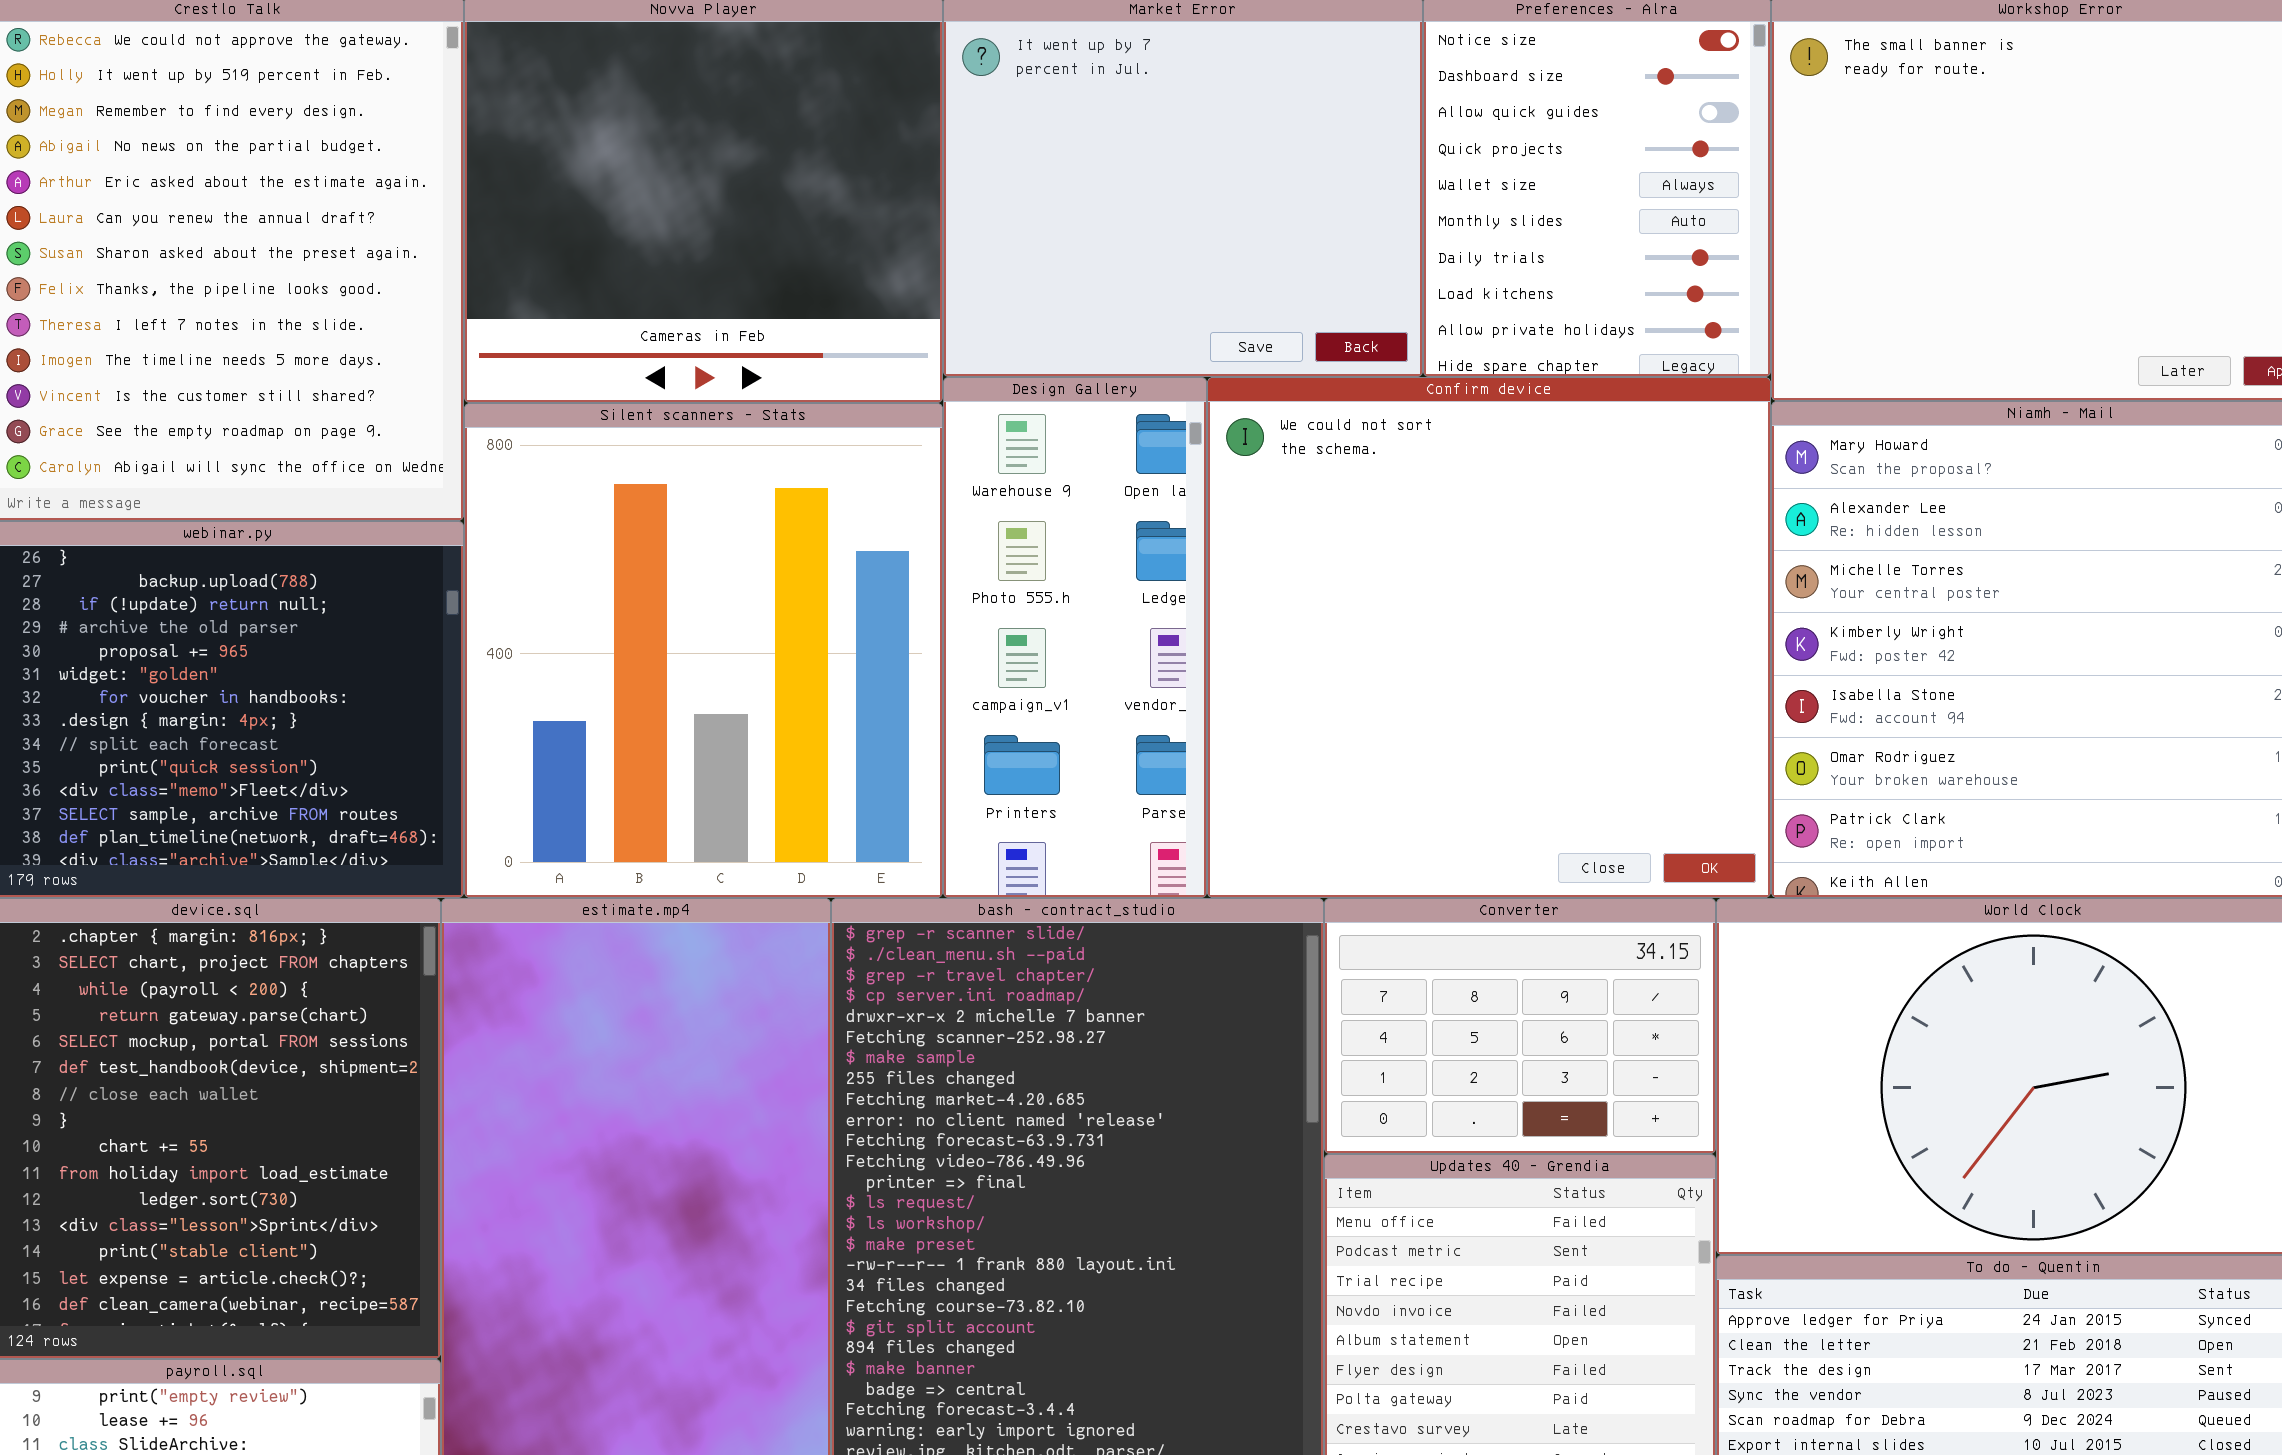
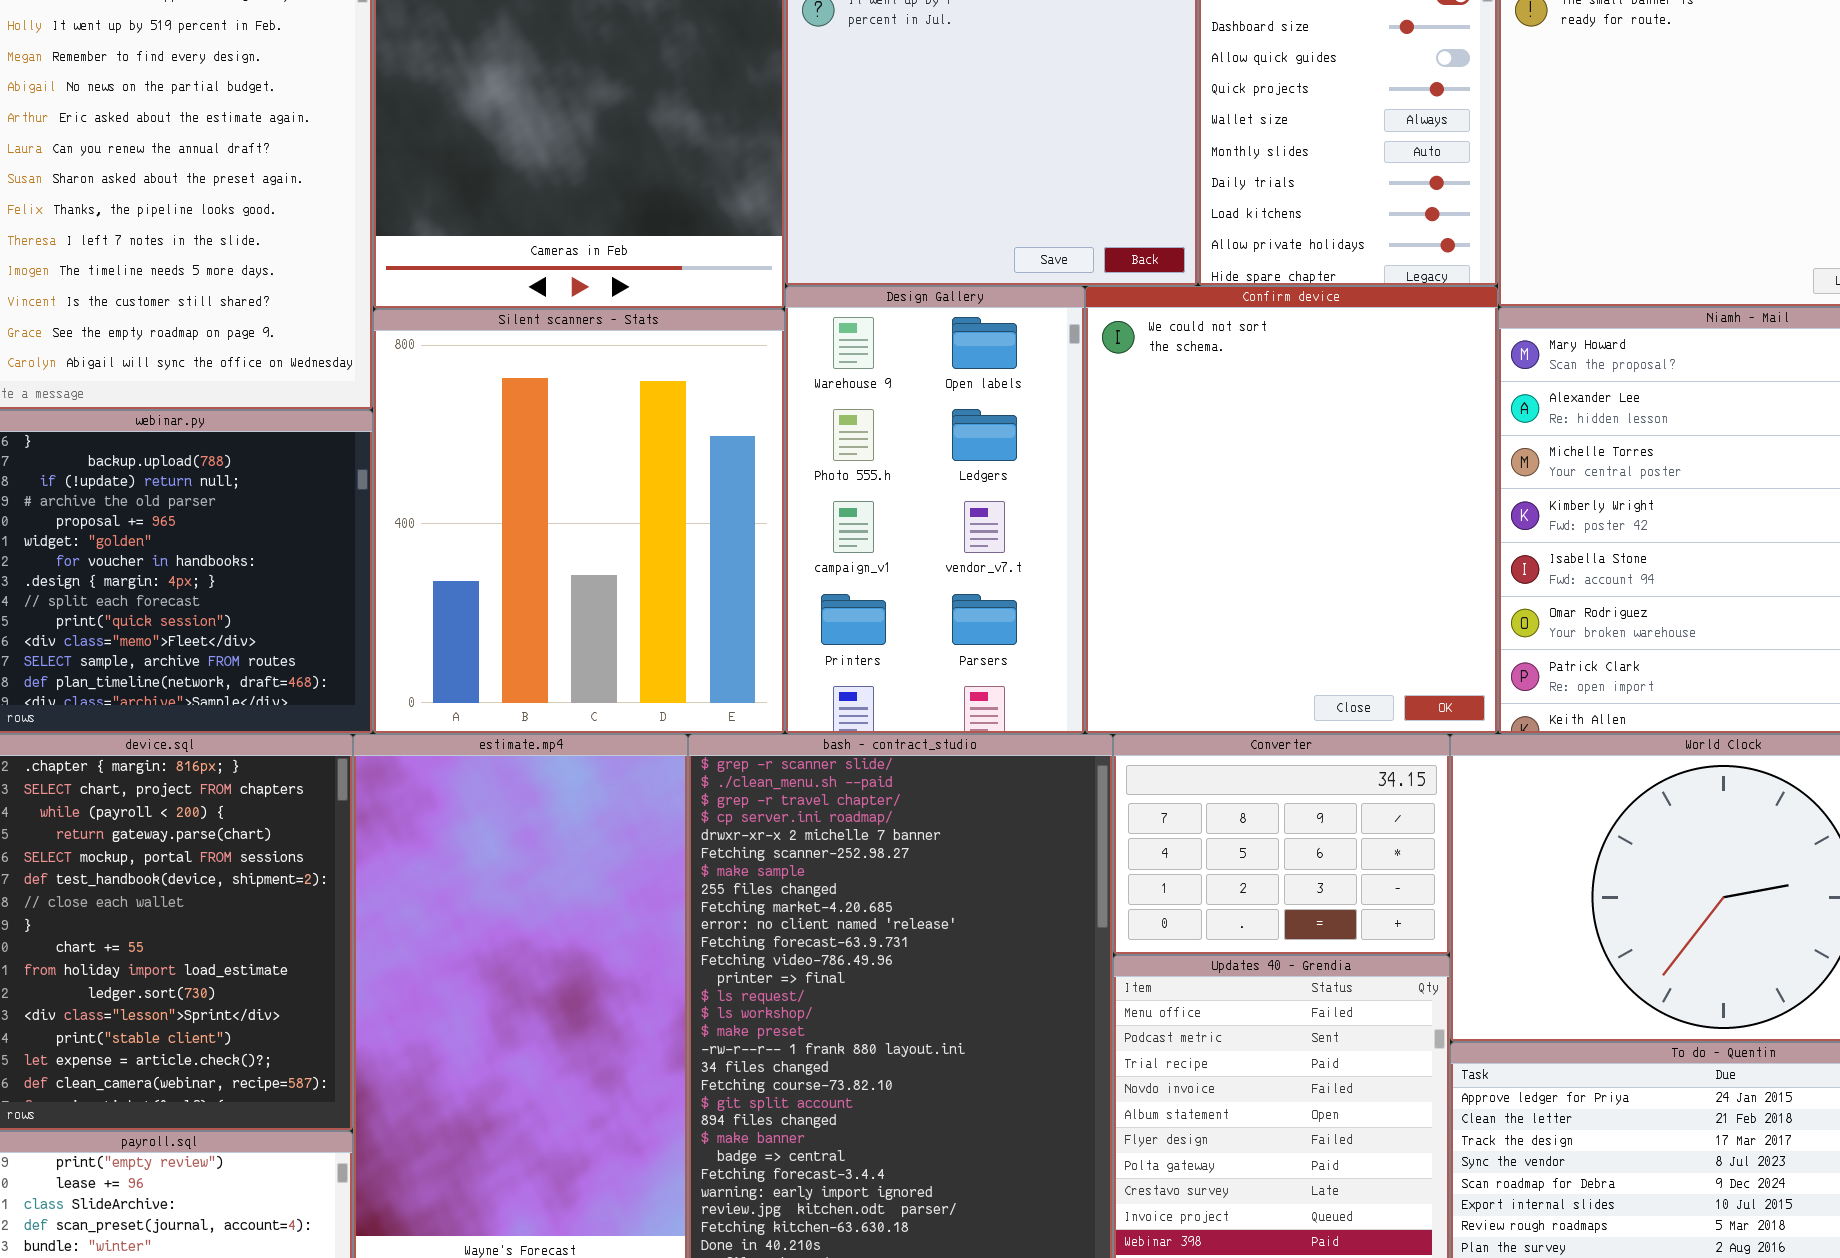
Design Gallery: [943,377,1207,898] -> [785,286,1085,734], resized
Confirm device: [1207,377,1771,898] -> [1085,286,1498,734], resized

